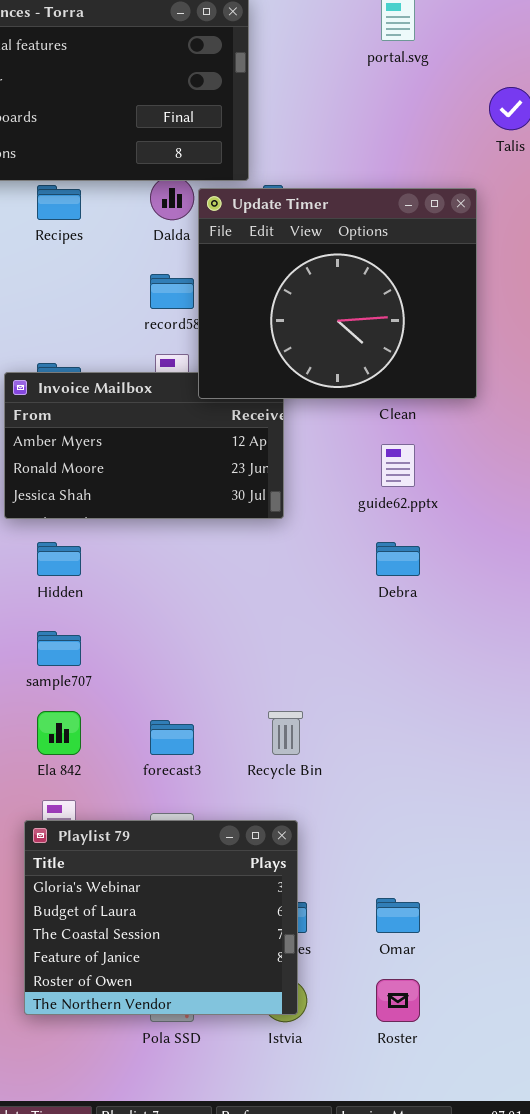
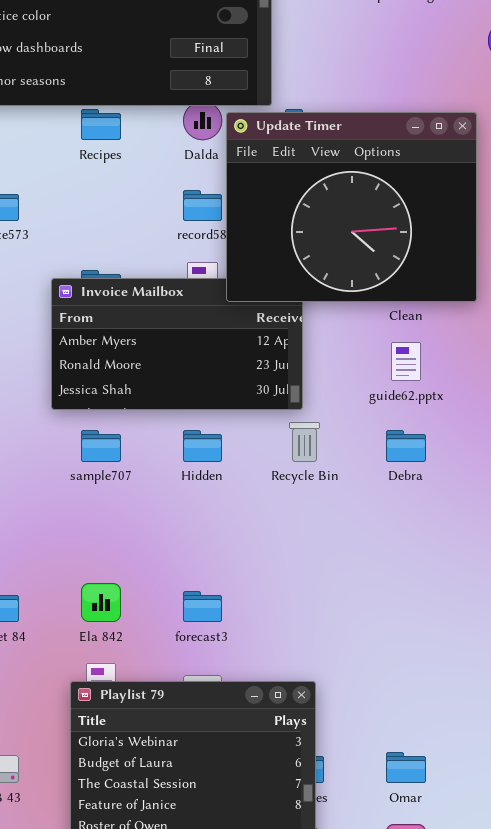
Hidden: [37,542,81,576] -> [183,430,222,462], moved
sample707: [37,631,81,666] -> [81,430,121,462], moved
Recycle Bin: [268,711,303,755] -> [289,422,320,462], moved

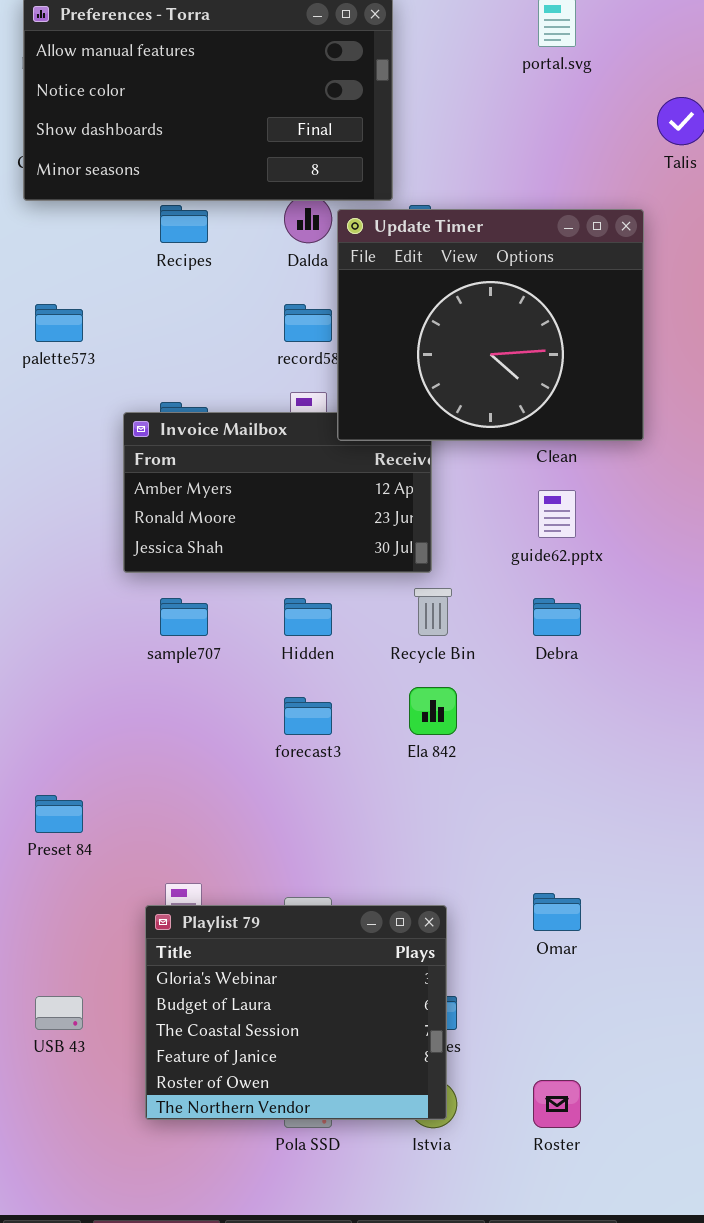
Ela 842: [81,583,121,622] -> [409,687,457,735], moved
forecast3: [183,591,222,622] -> [284,697,332,735], moved
Omar: [386,752,426,783] -> [533,893,581,931], moved

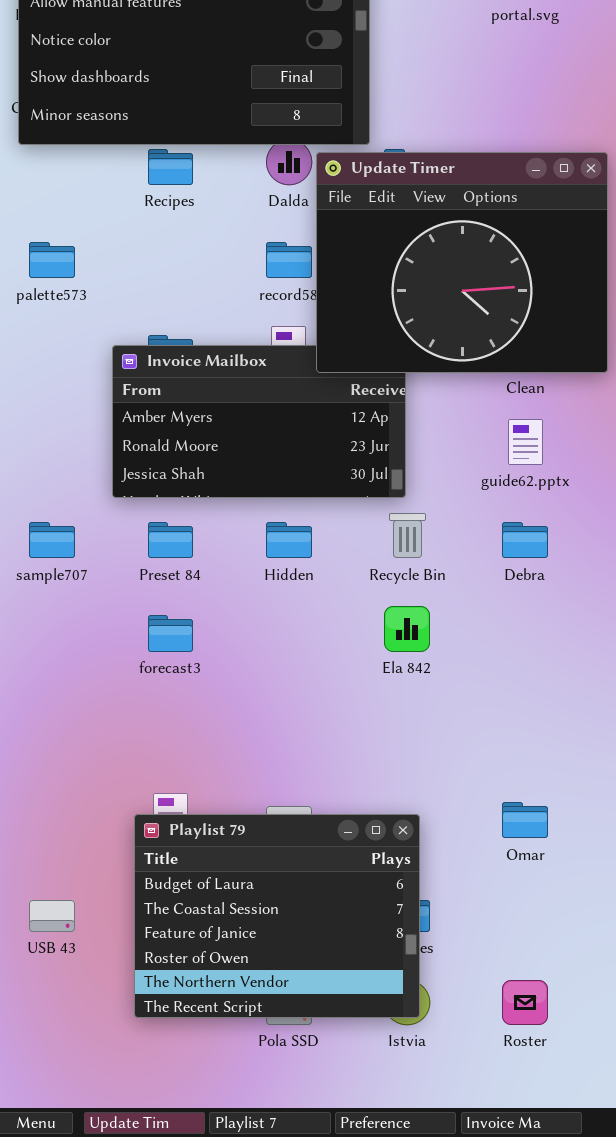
sample707: [160,598,208,636] -> [29,522,75,558], moved
forecast3: [284,697,332,735] -> [148,615,193,652], moved
Preset 84: [35,795,83,833] -> [148,522,193,558], moved
Playlist 79: [145,905,447,1120] -> [134,814,420,1018], scrolled down 1 row

